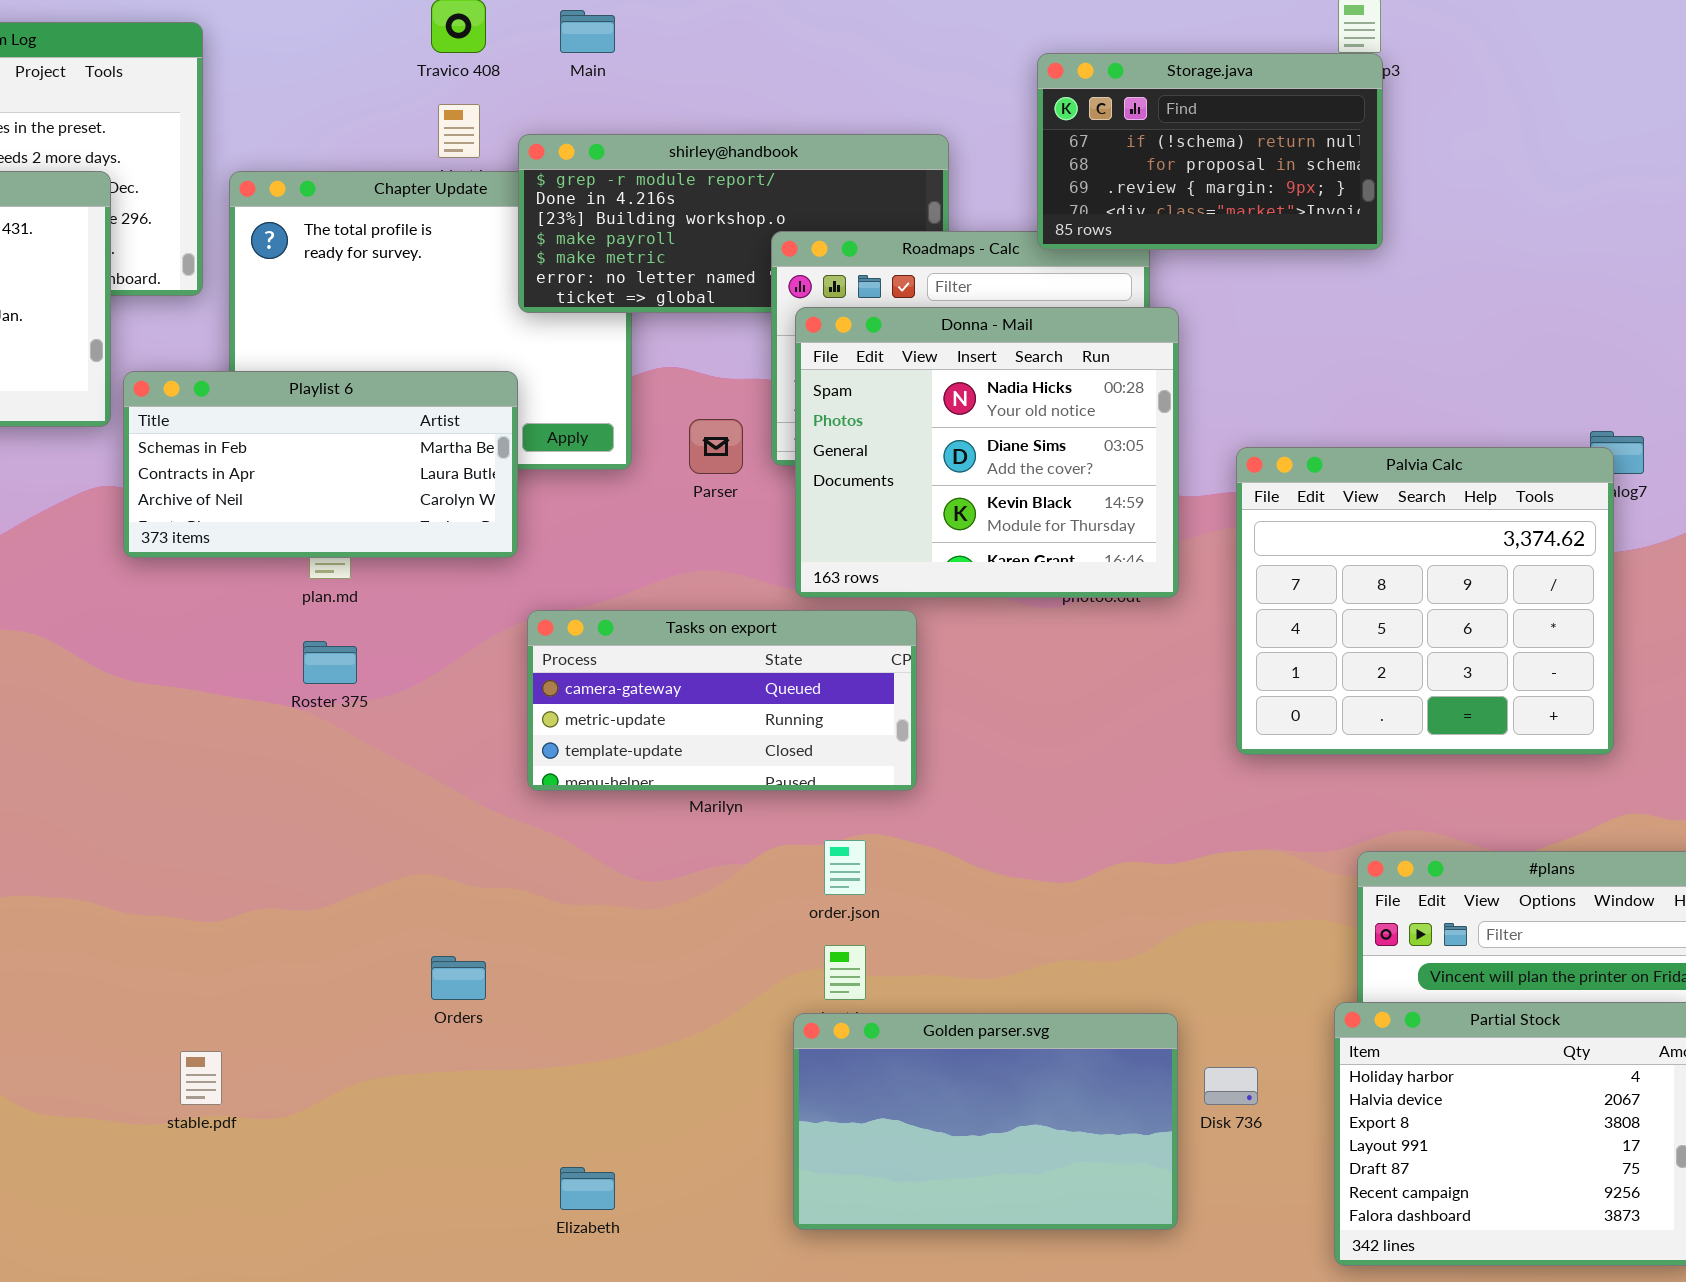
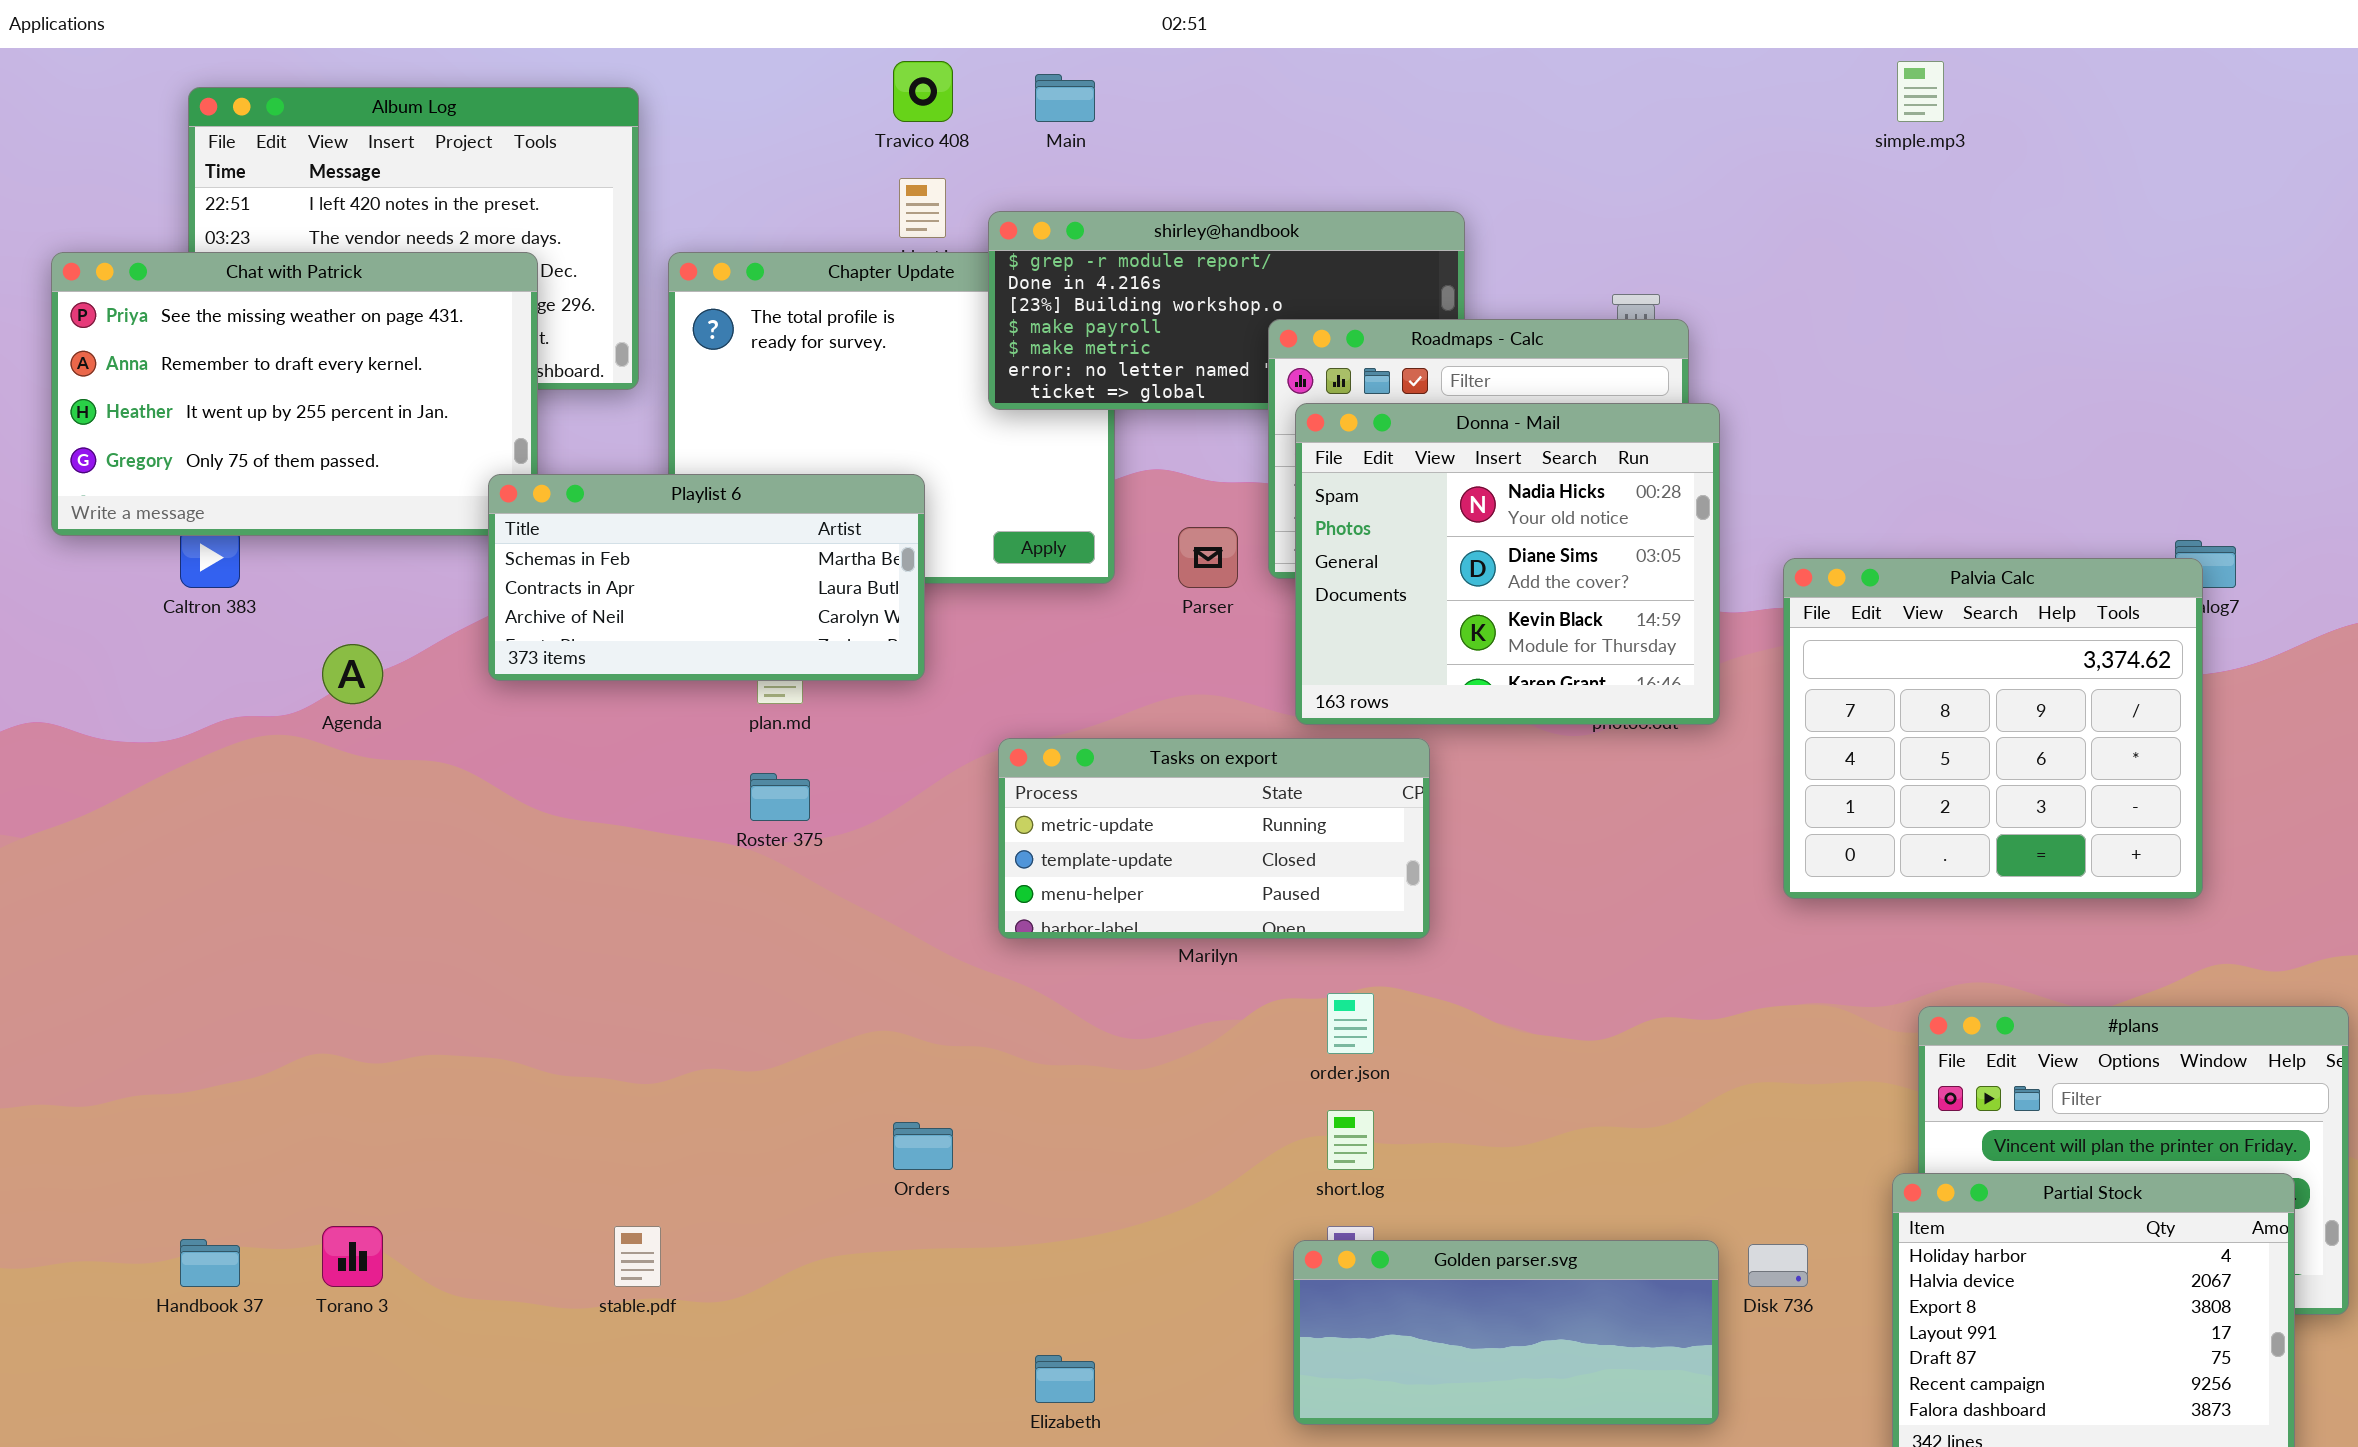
Storage.java: [1037,53,1383,250] -> none, closed
Playlist 6: [123,371,518,558] -> [488,474,925,681], moved
Tasks on export: [527,610,917,791] -> [998,738,1430,939], scrolled down 1 row
Golden parser.svg: [793,1013,1178,1230] -> [1293,1240,1719,1425], resized

